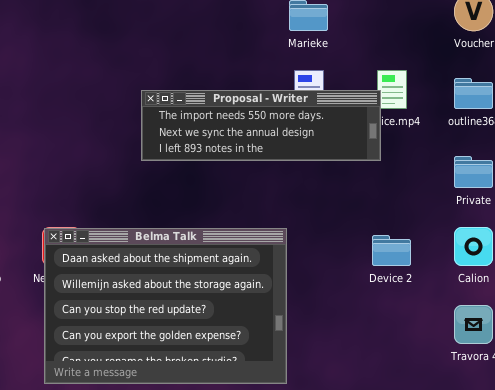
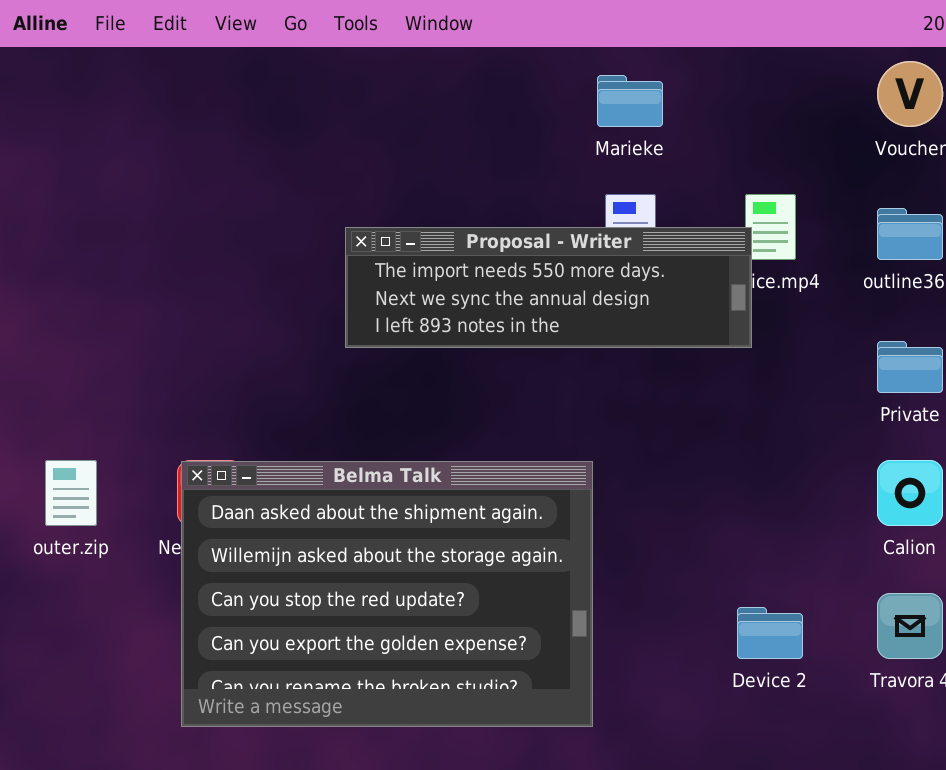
Device 2: [372,235,411,266] -> [737,607,803,659], moved

